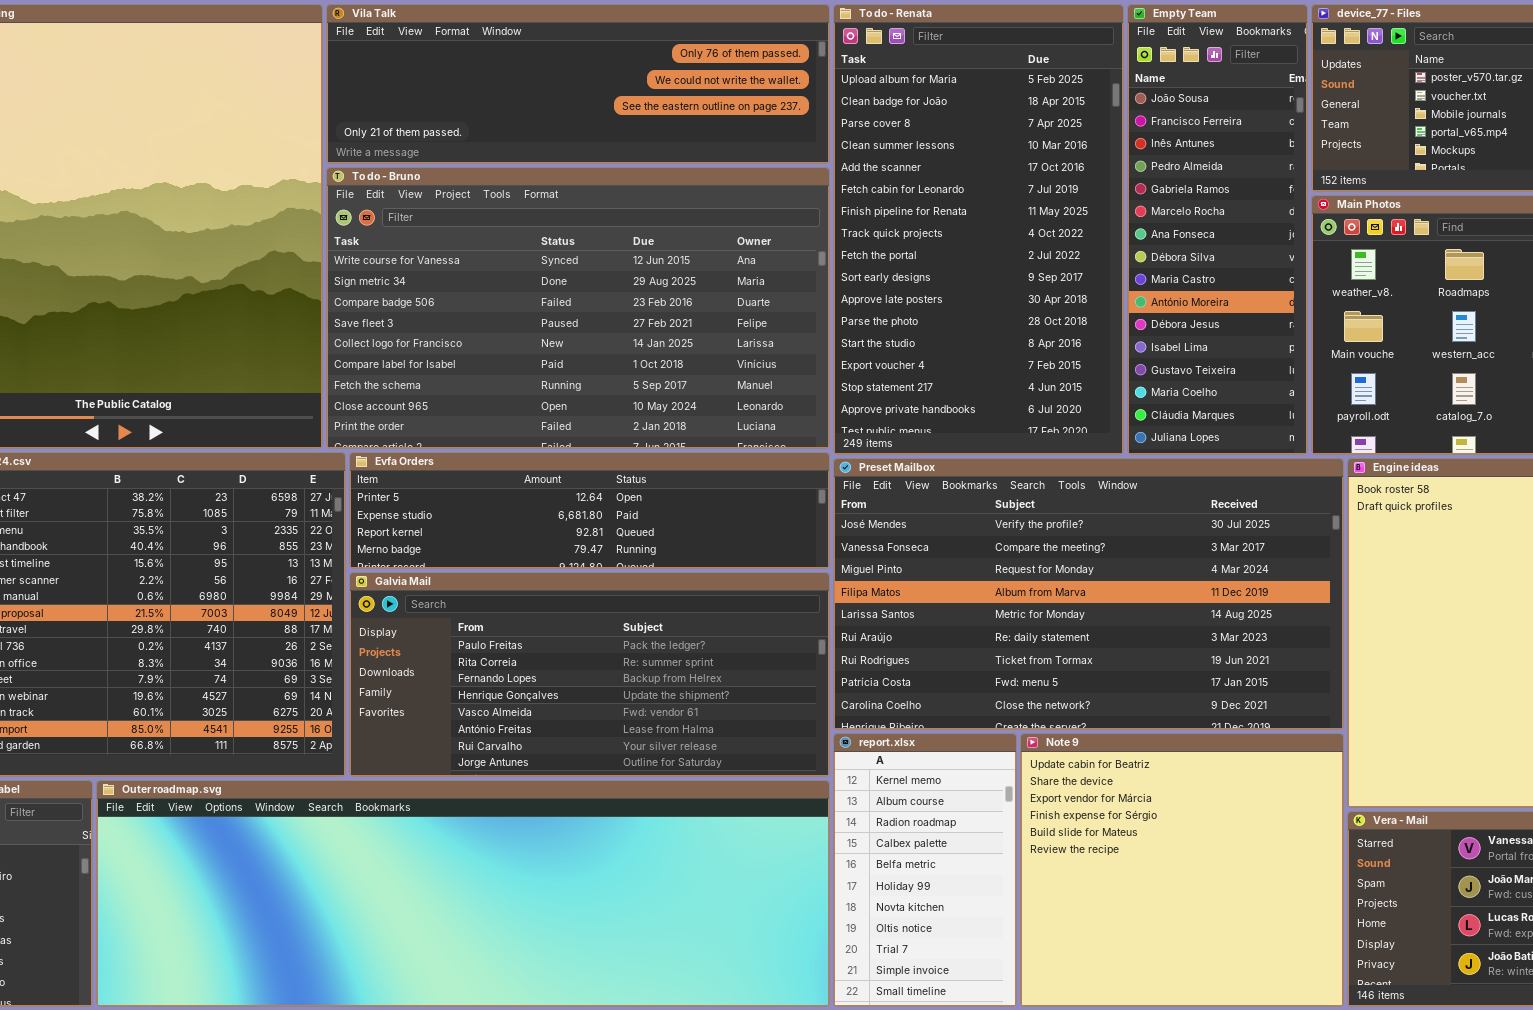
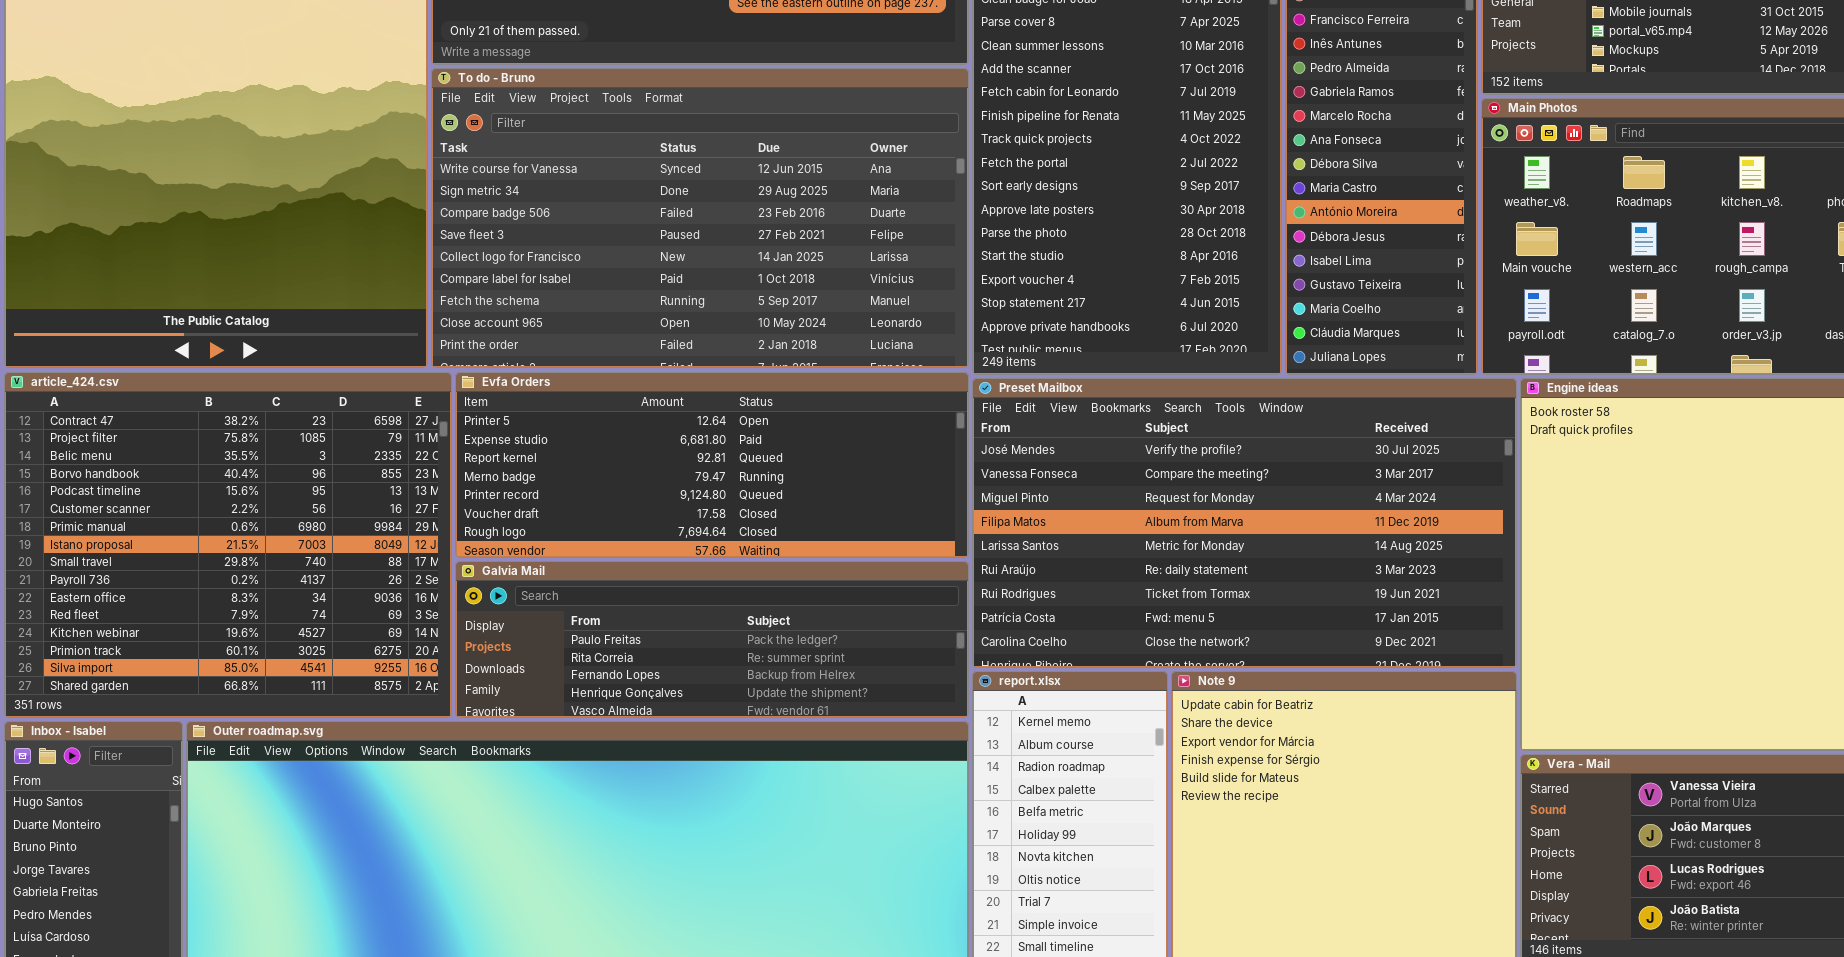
Evfa Orders: [349,452,830,569] -> [455,372,969,558], resized
Galvia Mail: [349,572,830,777] -> [455,561,969,718], resized

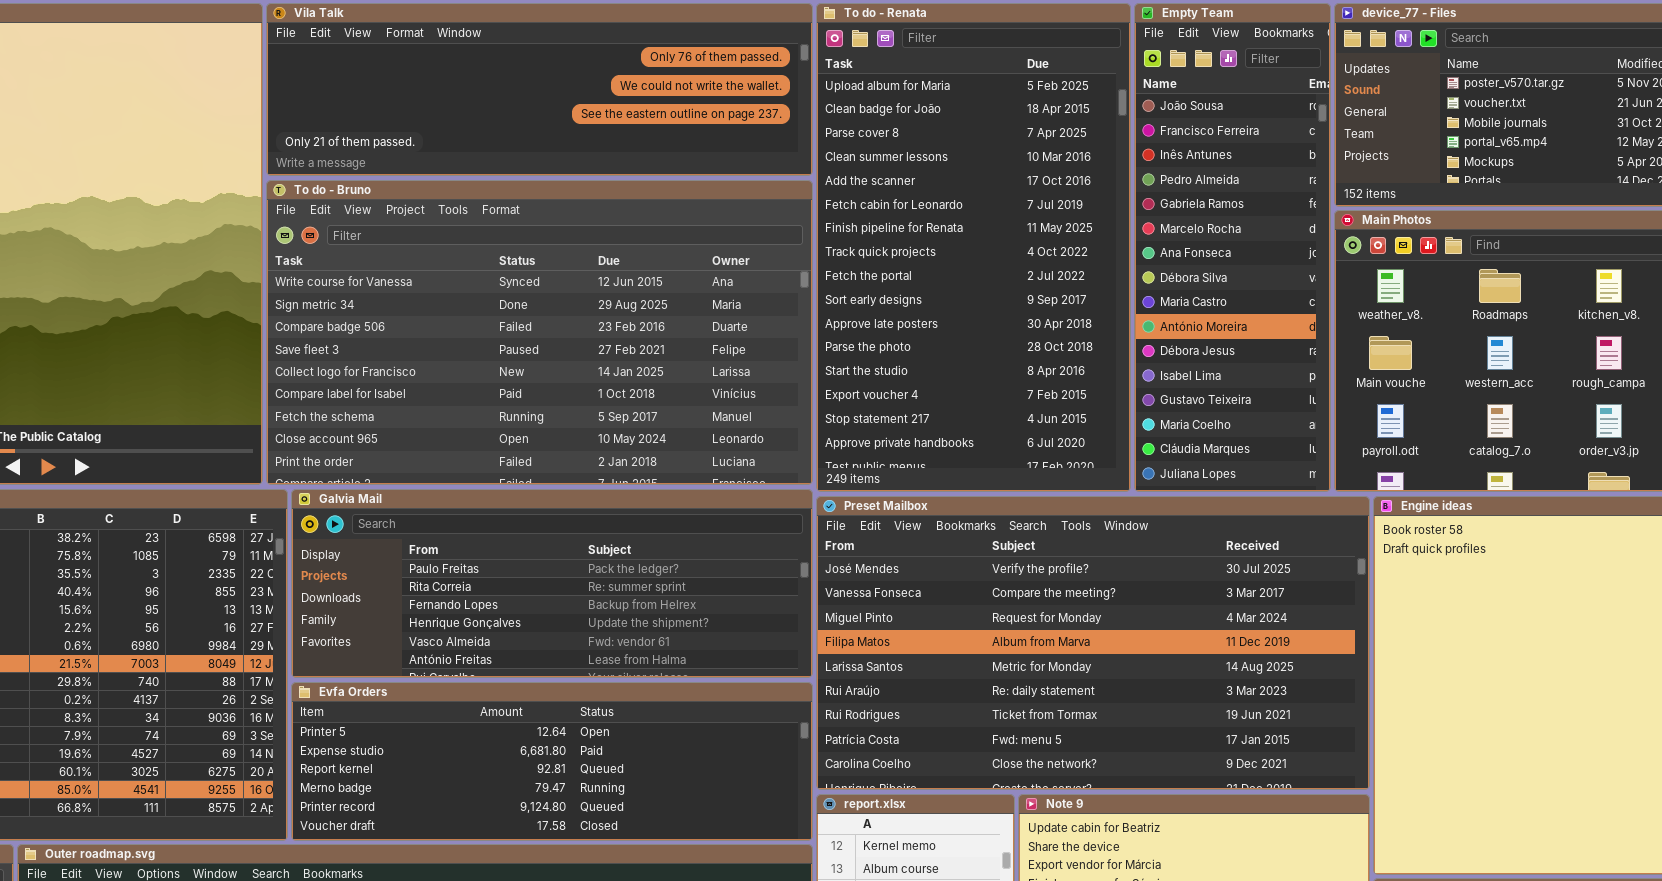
Evfa Orders: [455,372,969,558] -> [291,682,813,841], moved, resized
Galvia Mail: [455,561,969,718] -> [291,489,813,678], moved, resized

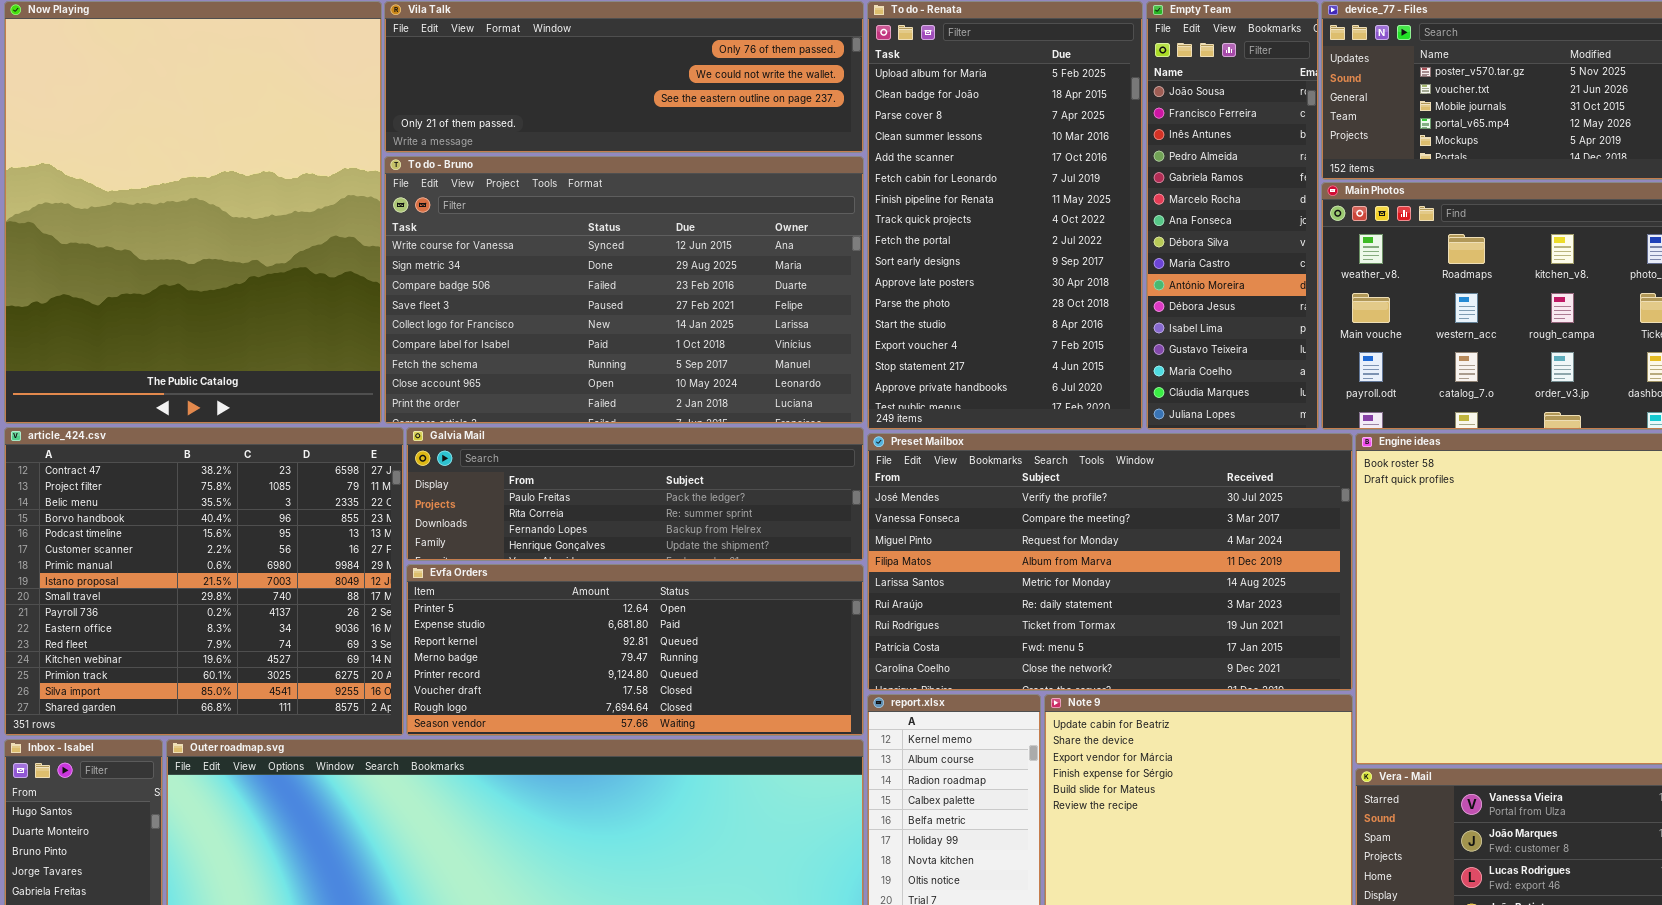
Galvia Mail: [291,489,813,678] -> [406,427,864,561], resized
Evfa Orders: [291,682,813,841] -> [406,564,864,736], resized

